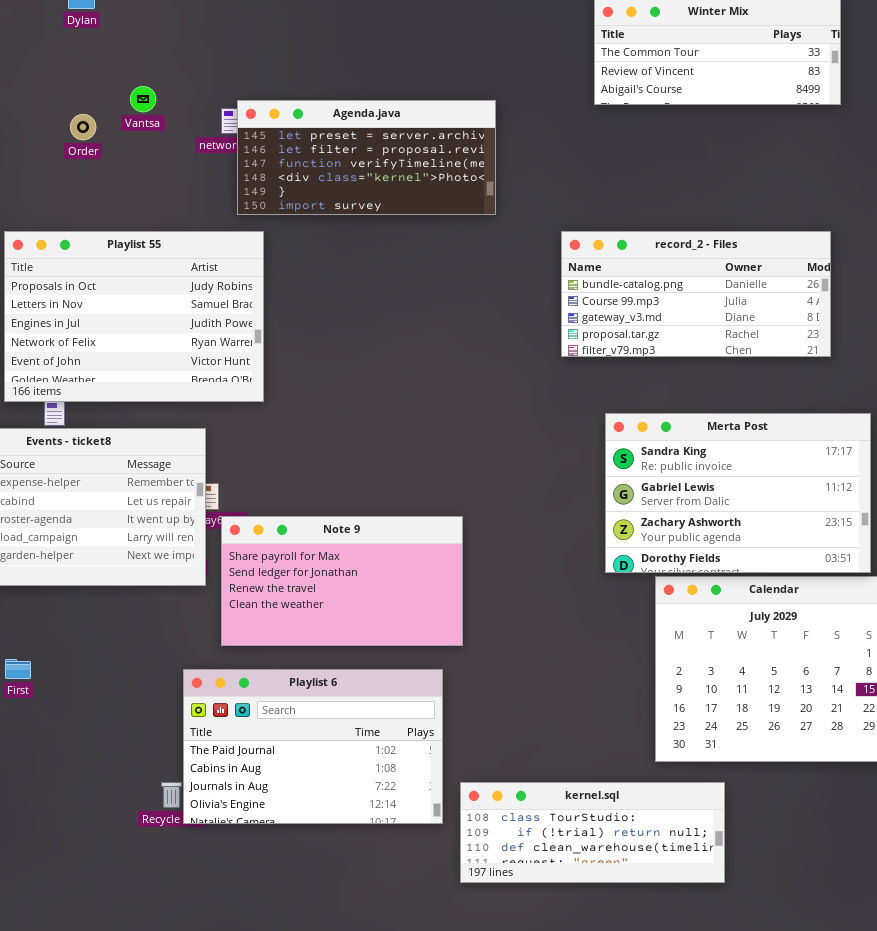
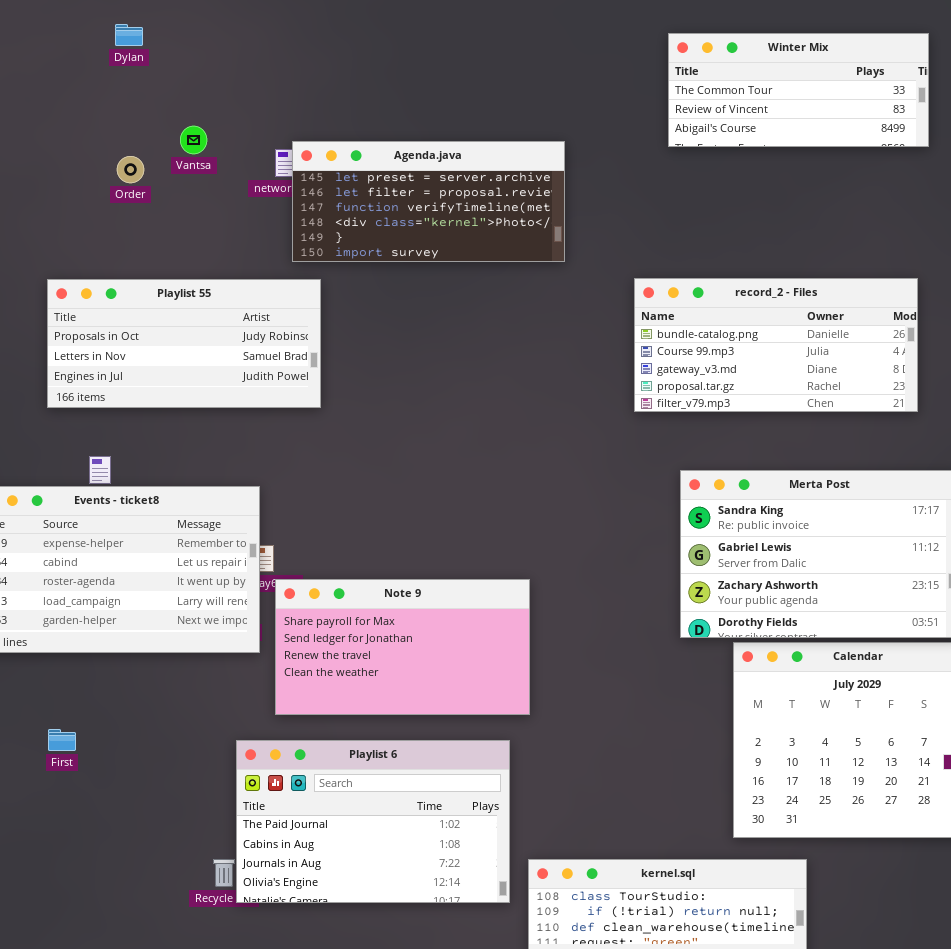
Playlist 55: [4,231,264,402] -> [47,279,321,408], resized

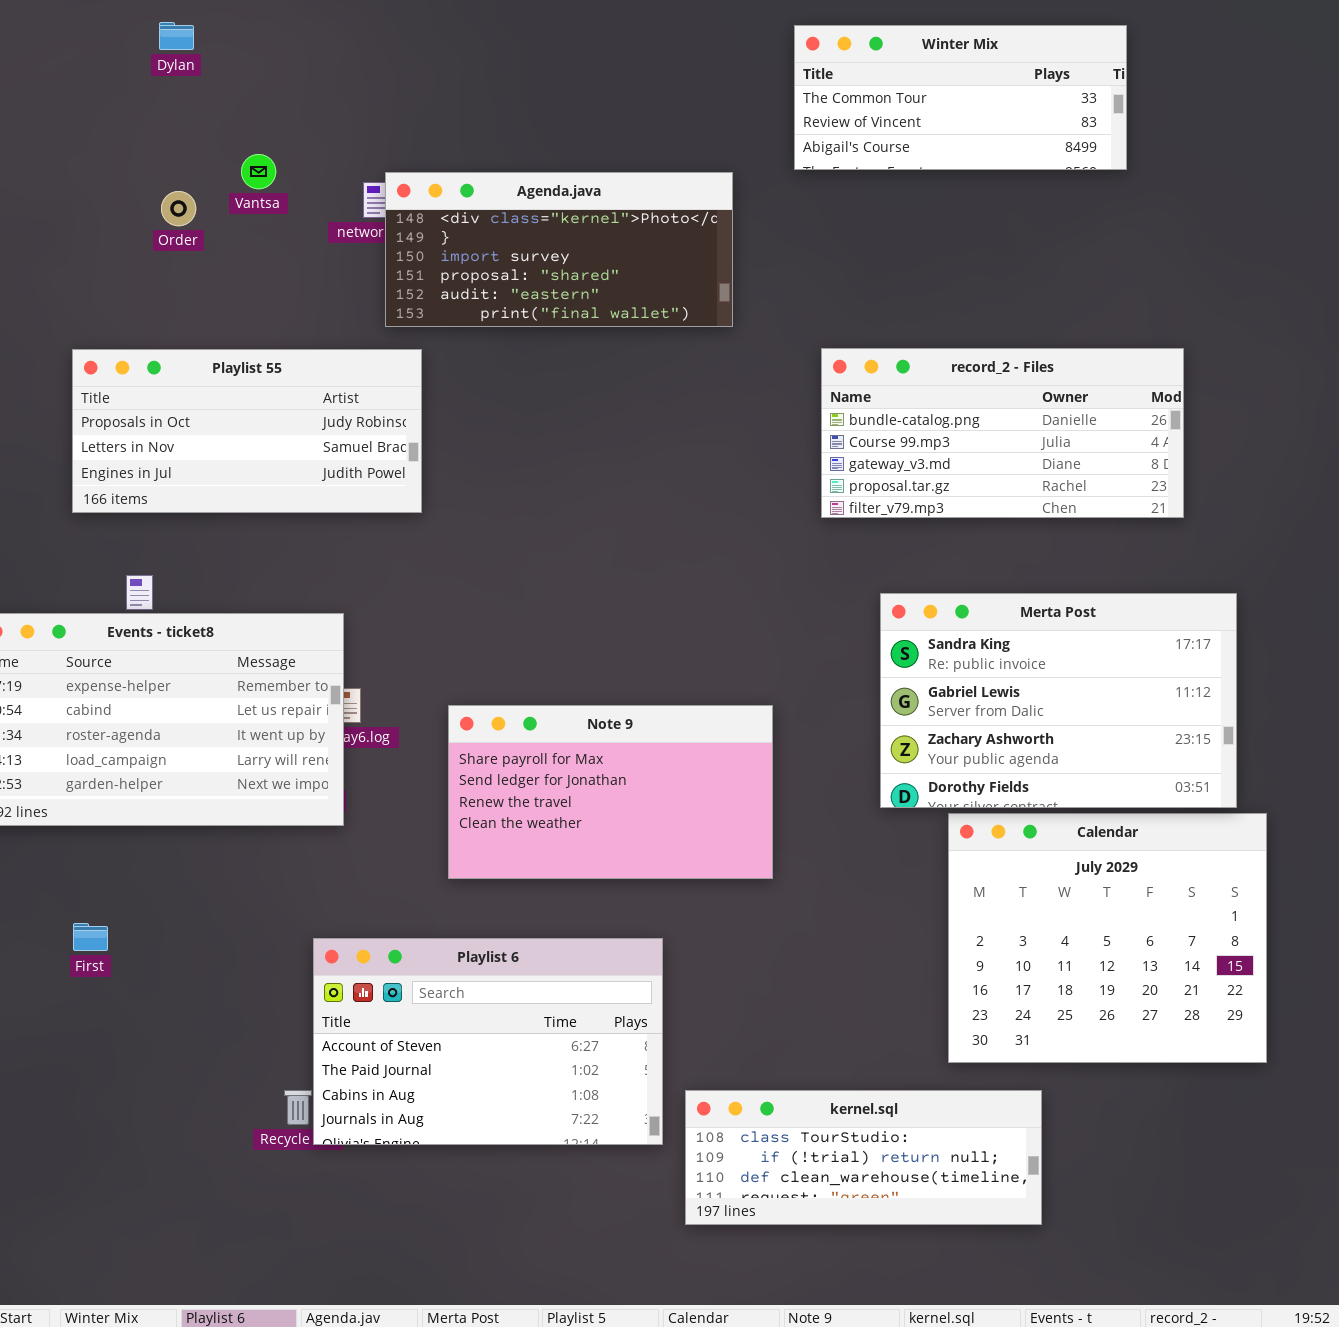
Winter Mix: [668,33,929,147] -> [794,25,1127,170], moved
Agenda.java: [292,141,565,262] -> [385,172,733,327], scrolled down 3 rows
Note 9: [275,579,530,715] -> [448,705,773,879], moved
Playlist 6: [236,740,510,903] -> [313,938,663,1145], scrolled up 1 row

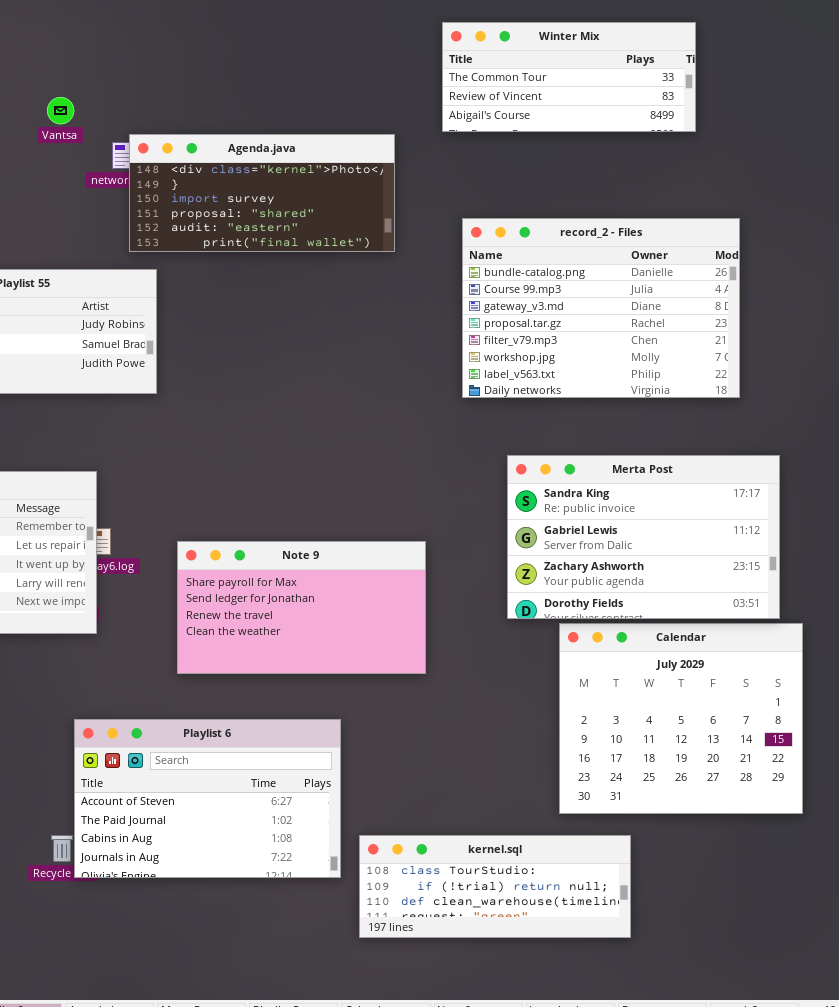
Vantsa: [241,154,276,189] -> [47,97,74,124], moved
record_2 - Files: [821,348,1184,518] -> [462,218,740,398], resized

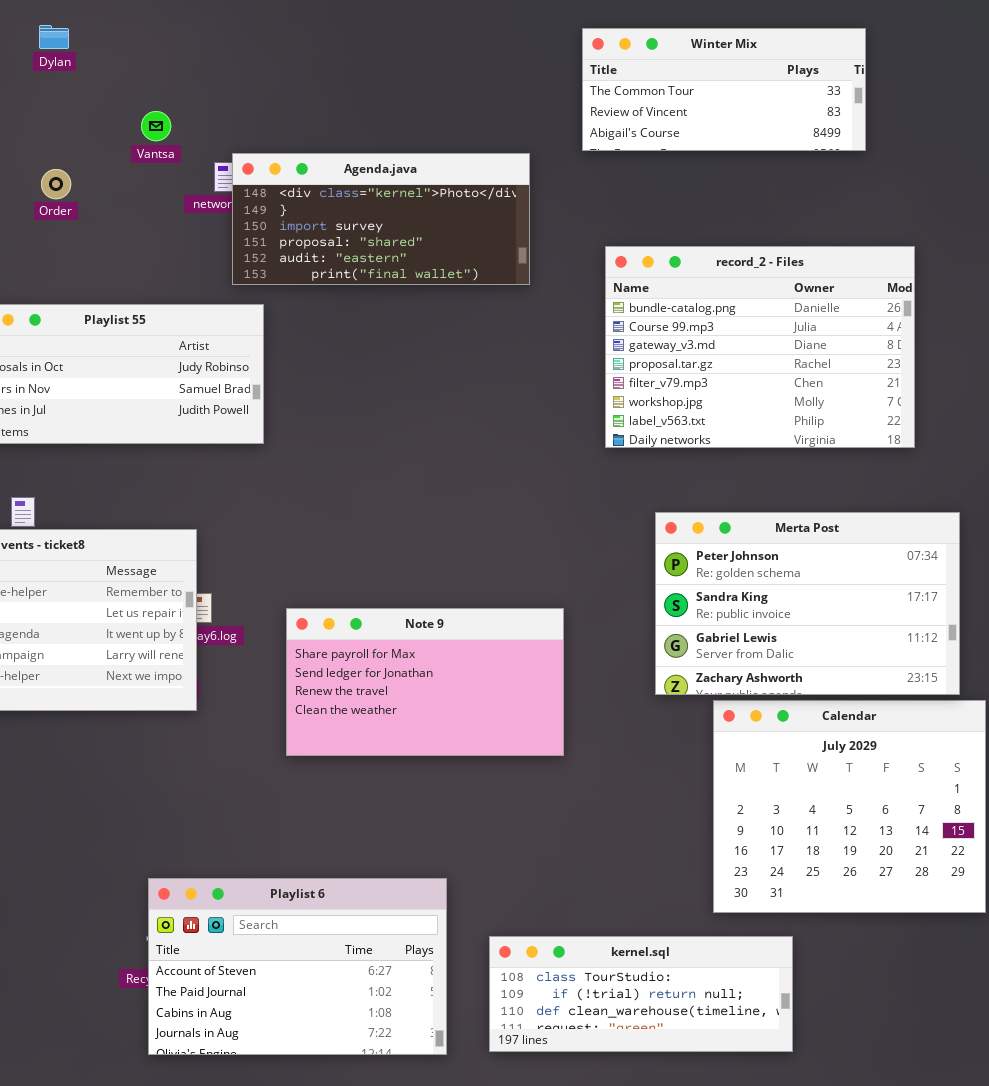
Merta Post: [507,455,780,619] -> [655,512,960,695], scrolled up 1 row
Playlist 6: [74,719,341,878] -> [148,878,447,1055], moved

